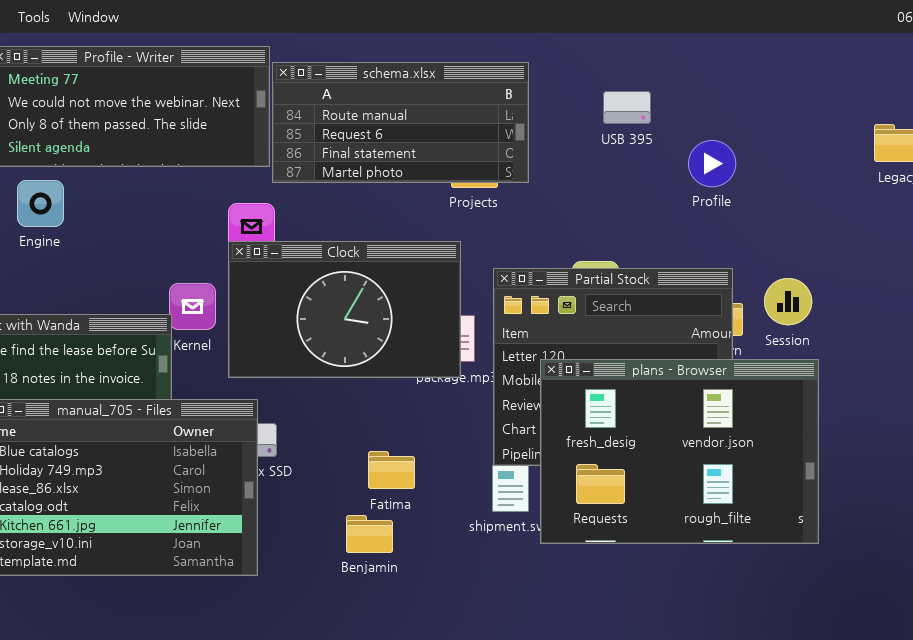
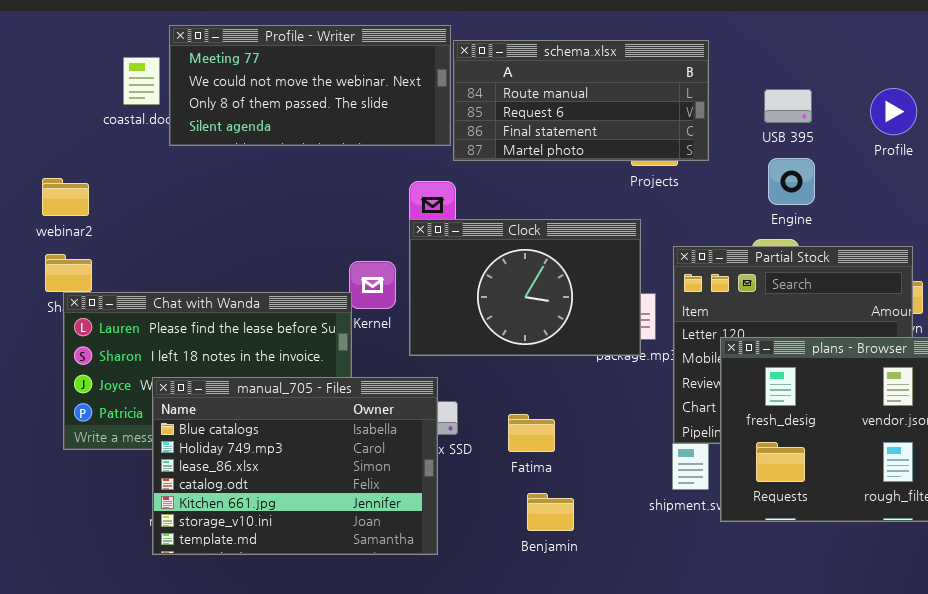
USB 395: [603,91,651,124] -> [764,89,812,123], moved
Profile: [688,140,736,187] -> [870,88,917,135], moved
Engine: [17,180,64,227] -> [768,158,815,205], moved
Fatima: [368,451,415,489] -> [508,414,555,452], moved

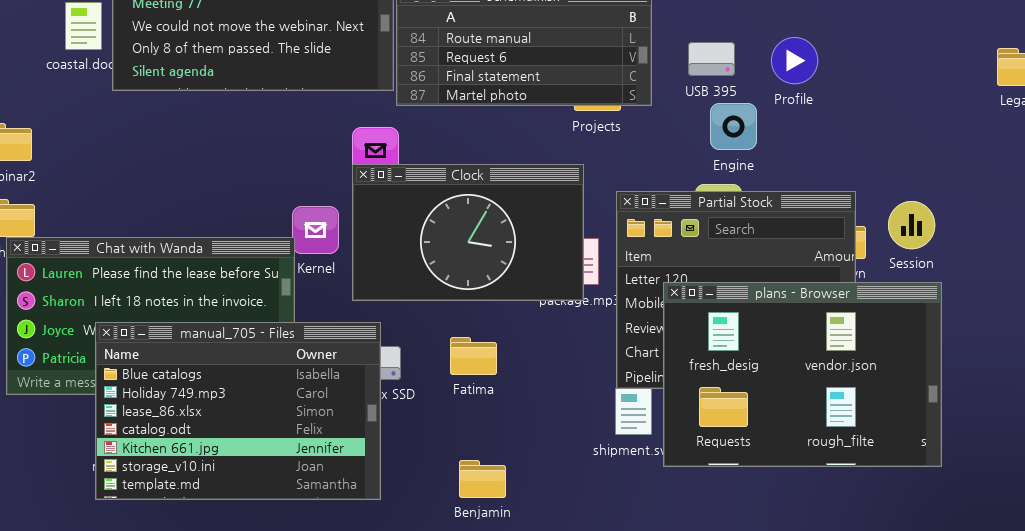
Profile: [870,88,917,135] -> [771,37,818,84], moved
USB 395: [764,89,812,123] -> [688,42,735,76], moved
Fatima: [508,414,555,452] -> [450,337,497,375], moved
Benjamin: [527,493,574,531] -> [459,460,506,498], moved

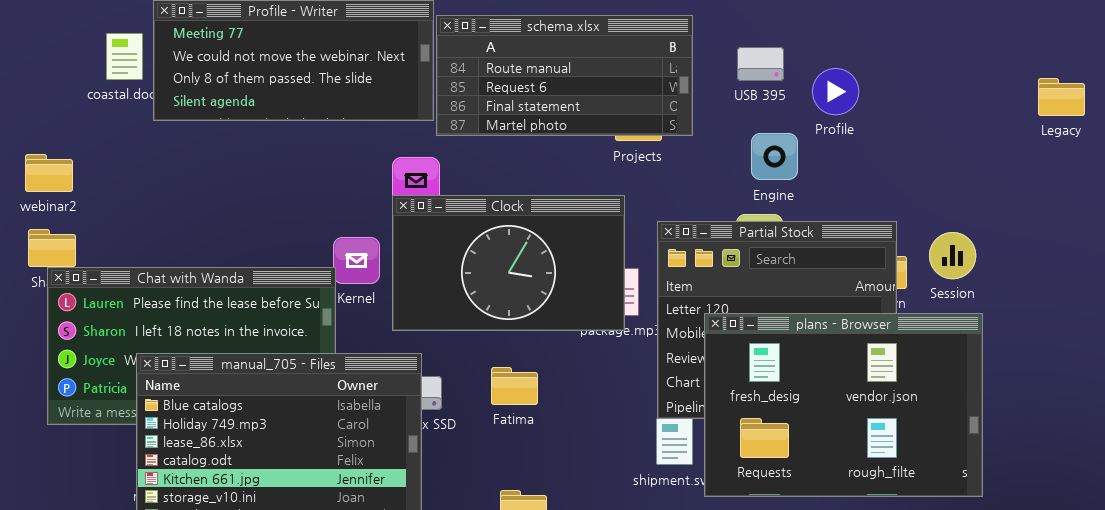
USB 395: [688,42,735,76] -> [737,47,784,81], moved

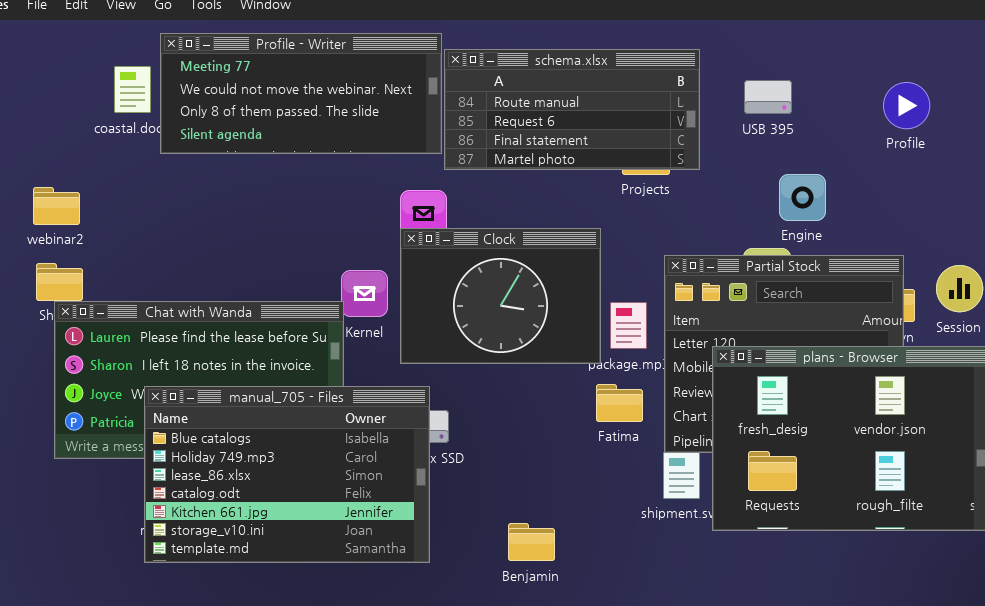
Profile: [812,68,859,115] -> [883,82,930,129], moved
Engine: [751,133,798,180] -> [779,174,826,221], moved
Clock: [392,195,625,331] -> [400,228,601,364], resized
Fatima: [491,367,538,405] -> [596,384,643,422], moved

